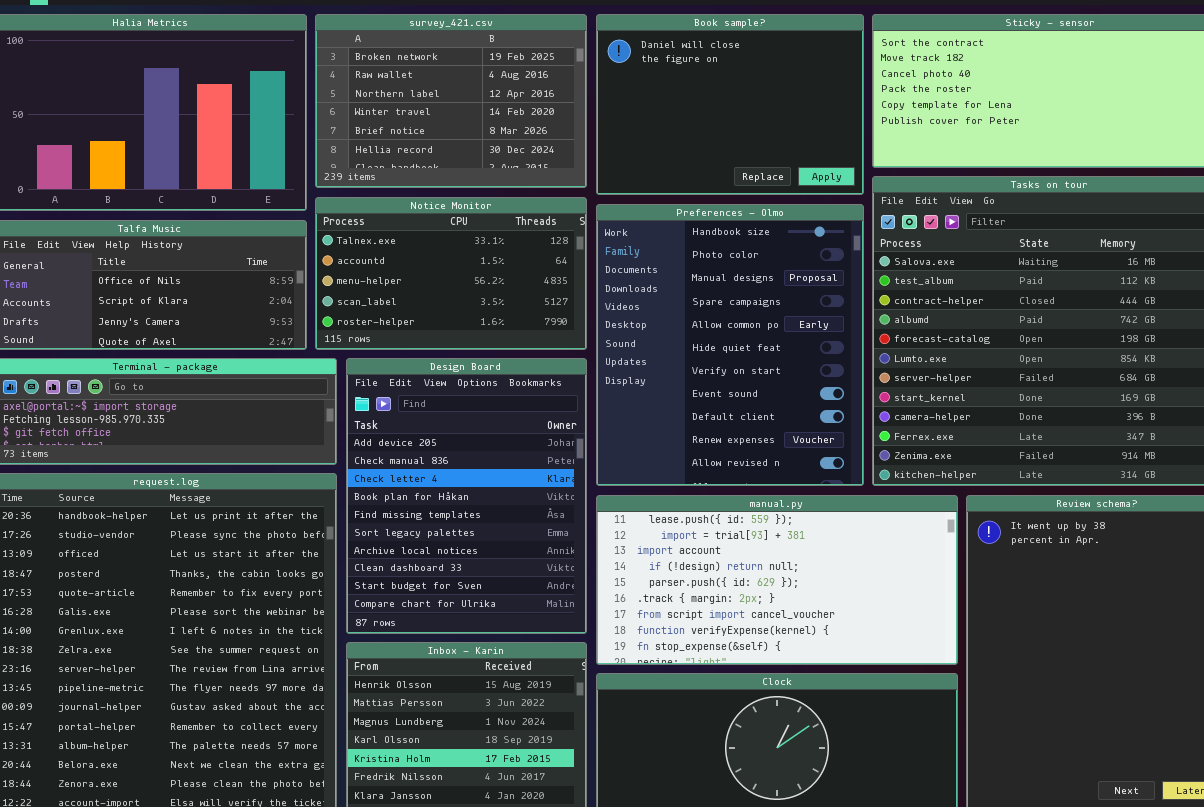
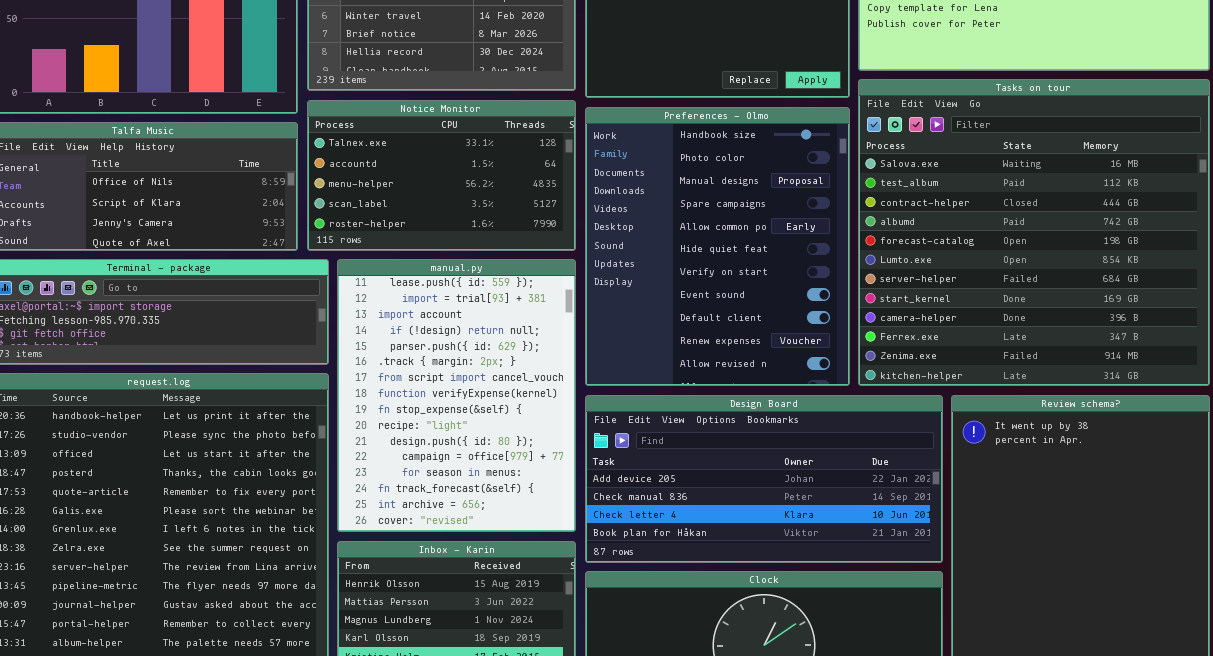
Design Board: [346,358,587,634] -> [585,395,943,563], moved, resized
manual.py: [596,495,958,665] -> [337,259,576,532], moved, resized

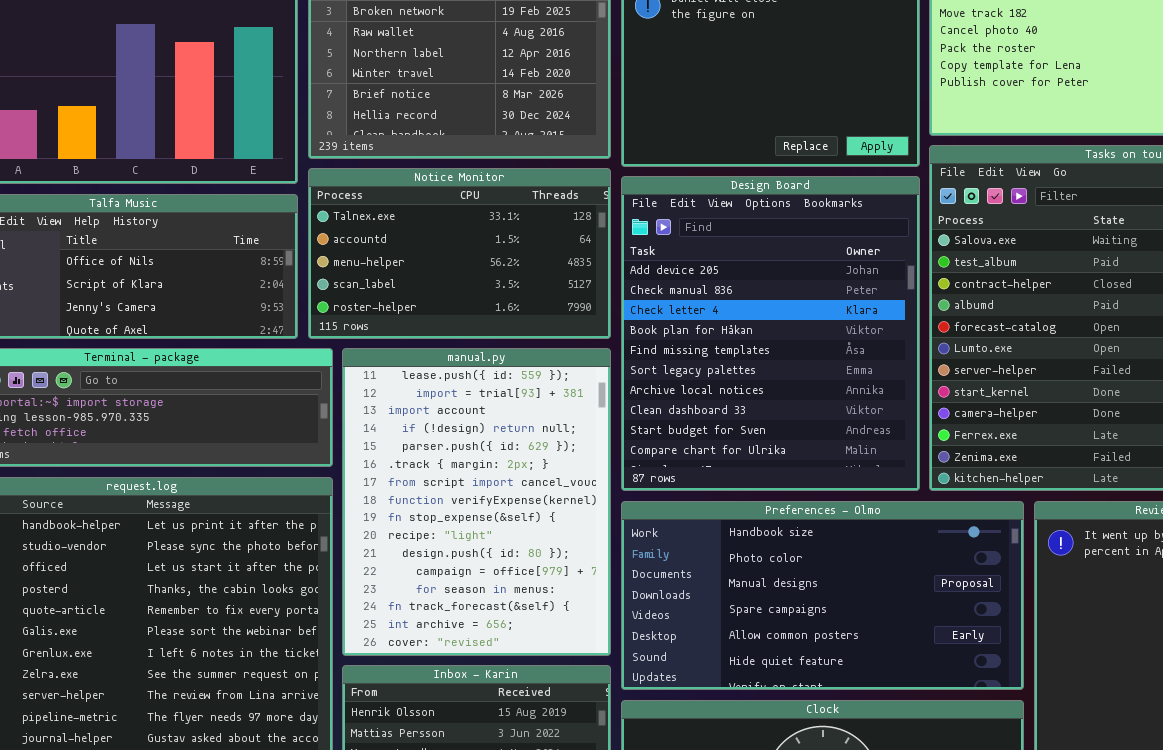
Preferences - Olmo: [585,107,850,386] -> [621,501,1024,690], moved, resized
Design Board: [585,395,943,563] -> [621,176,920,491], moved, resized

